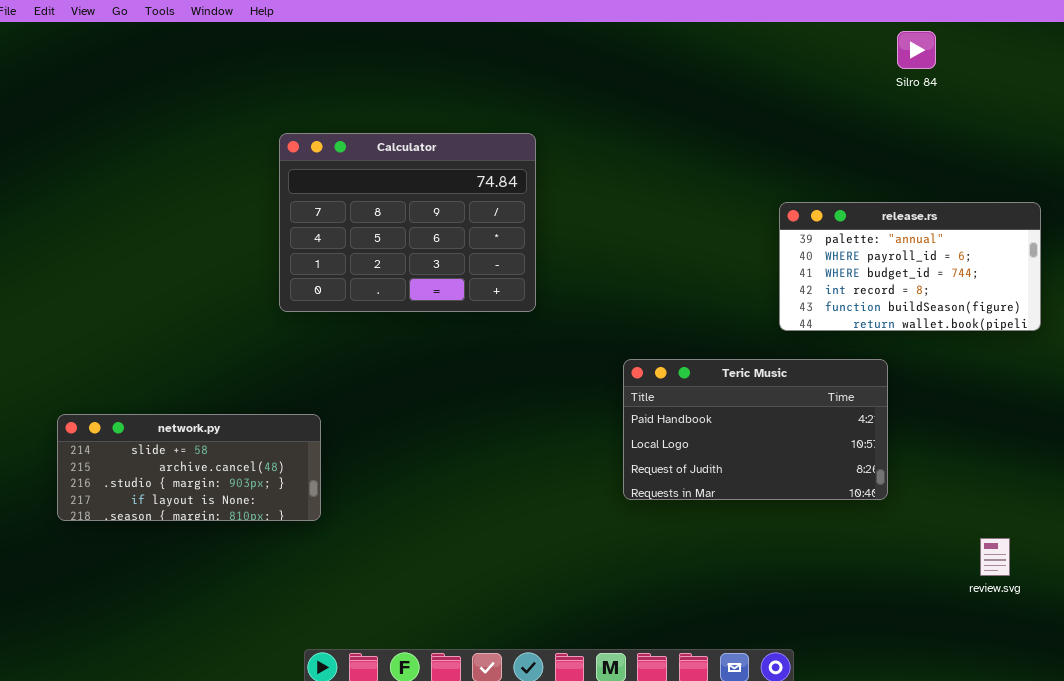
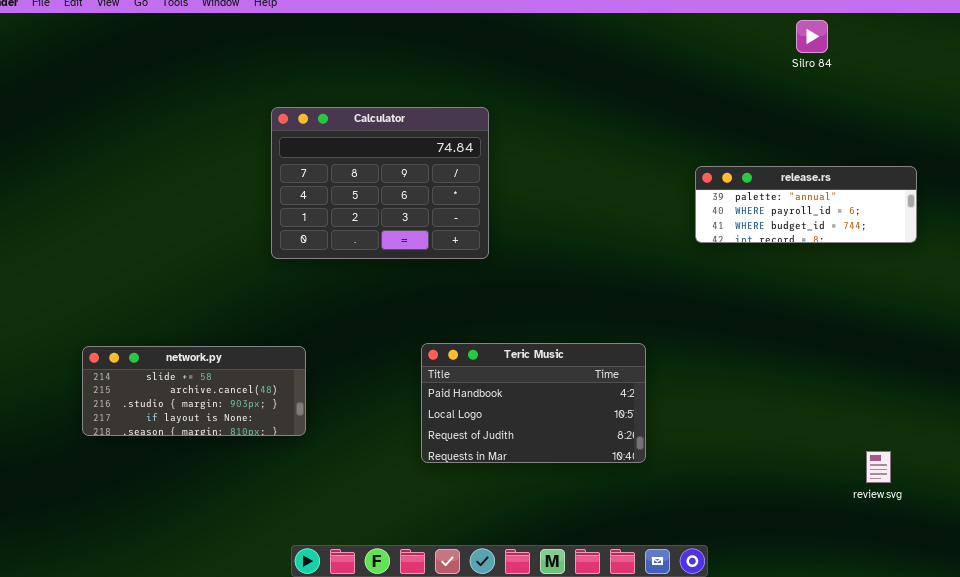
release.rs: [779,202,1041,331] -> [695,166,917,243], resized
Teric Music: [623,359,888,500] -> [421,343,646,463], moved

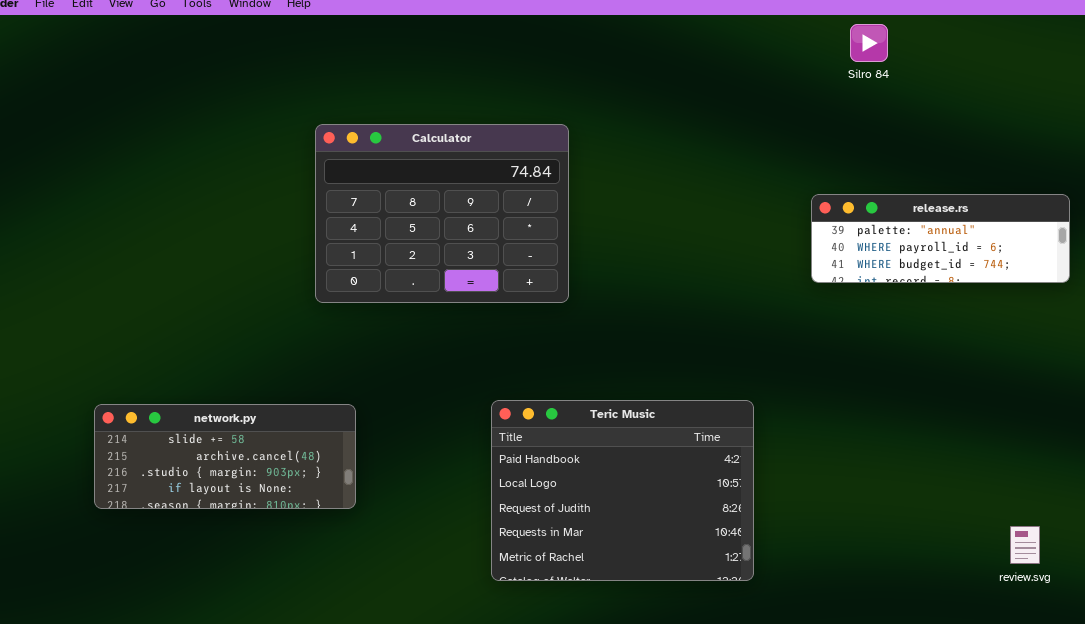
Silro 84: [796,20,828,53] -> [850,24,888,62], moved
Teric Music: [421,343,646,463] -> [491,400,754,581], resized

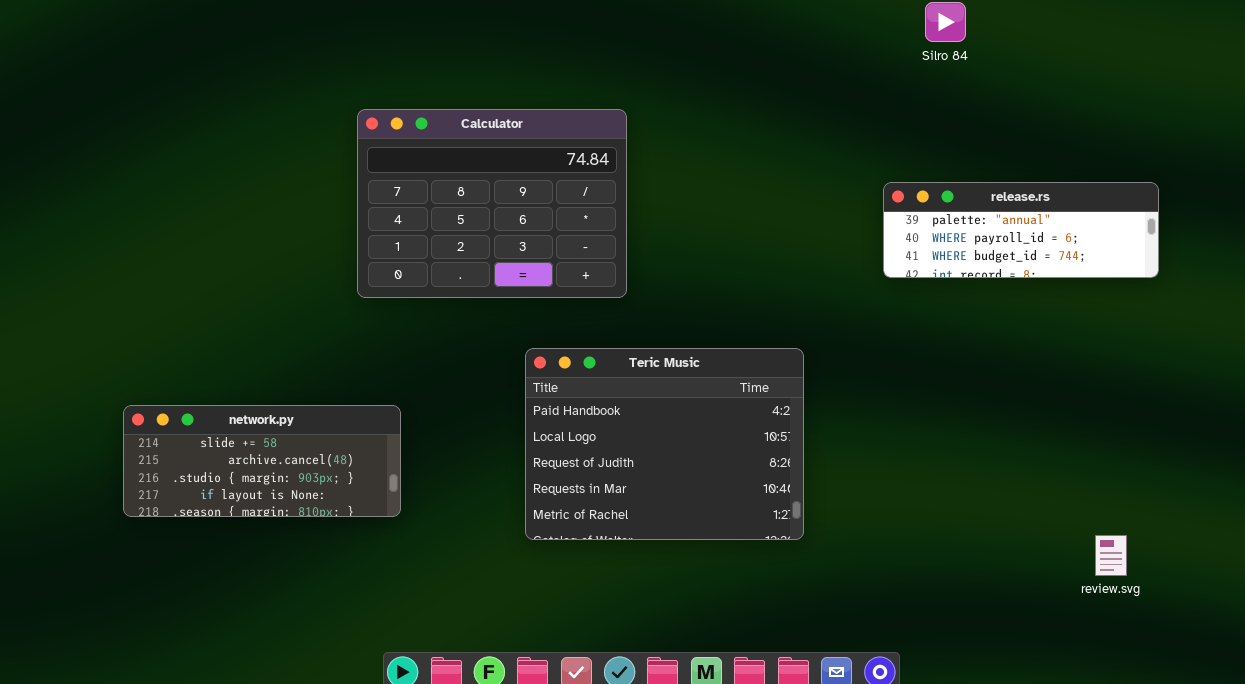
Teric Music: [491,400,754,581] -> [525,348,804,540], moved

